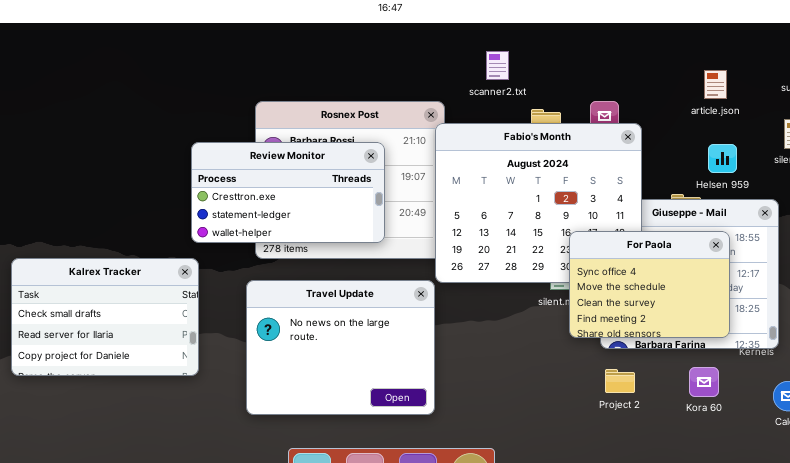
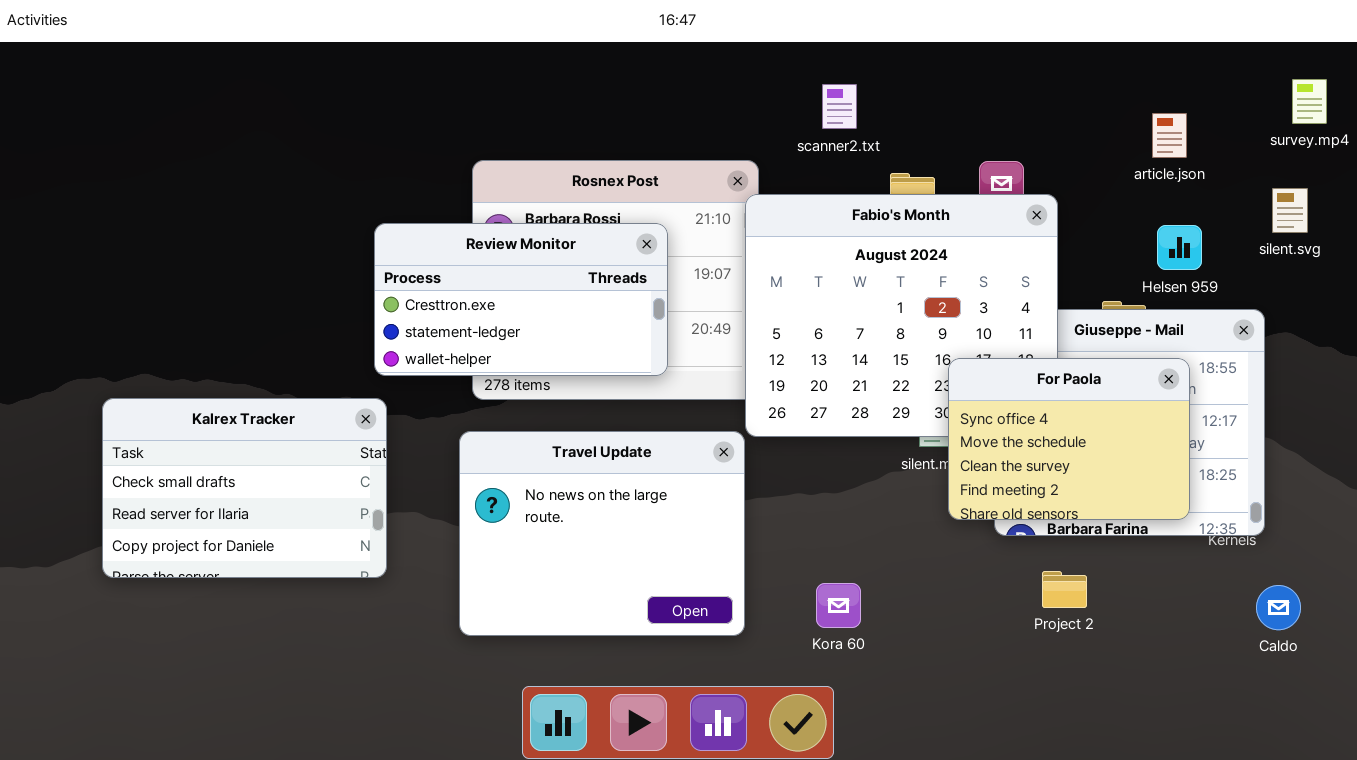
Kora 60: [689,367,719,397] -> [816,583,861,628], moved
Project 2: [605,369,635,393] -> [1042,571,1087,608], moved

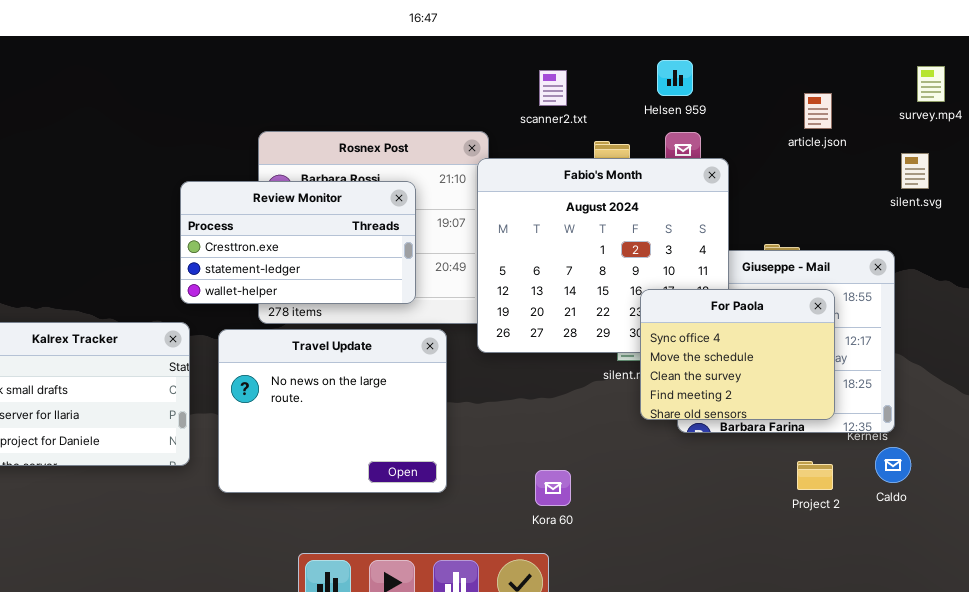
Helsen 959: [1157,225,1202,270] -> [657,60,693,96], moved
Travel Update: [459,431,745,636] -> [218,329,447,493], moved
Project 2: [1042,571,1087,608] -> [797,461,833,490], moved
Caldo: [1256,585,1301,630] -> [875,447,911,483], moved

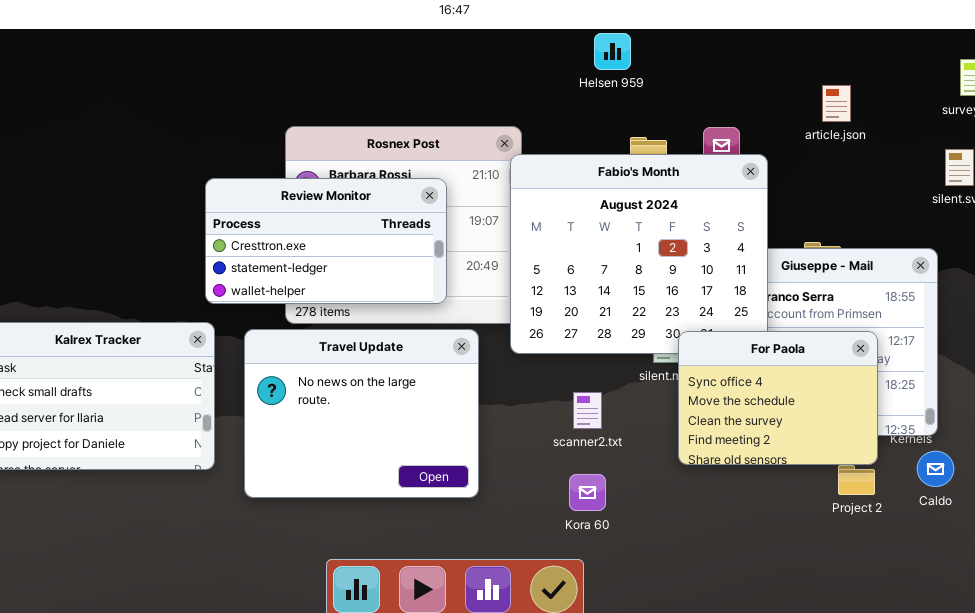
Helsen 959: [657,60,693,96] -> [594,33,631,70], moved
scanner2.txt: [539,70,567,106] -> [573,392,602,429], moved
article.json: [804,93,832,129] -> [822,85,851,122], moved
For Paola: [640,289,835,420] -> [678,331,878,465], moved

